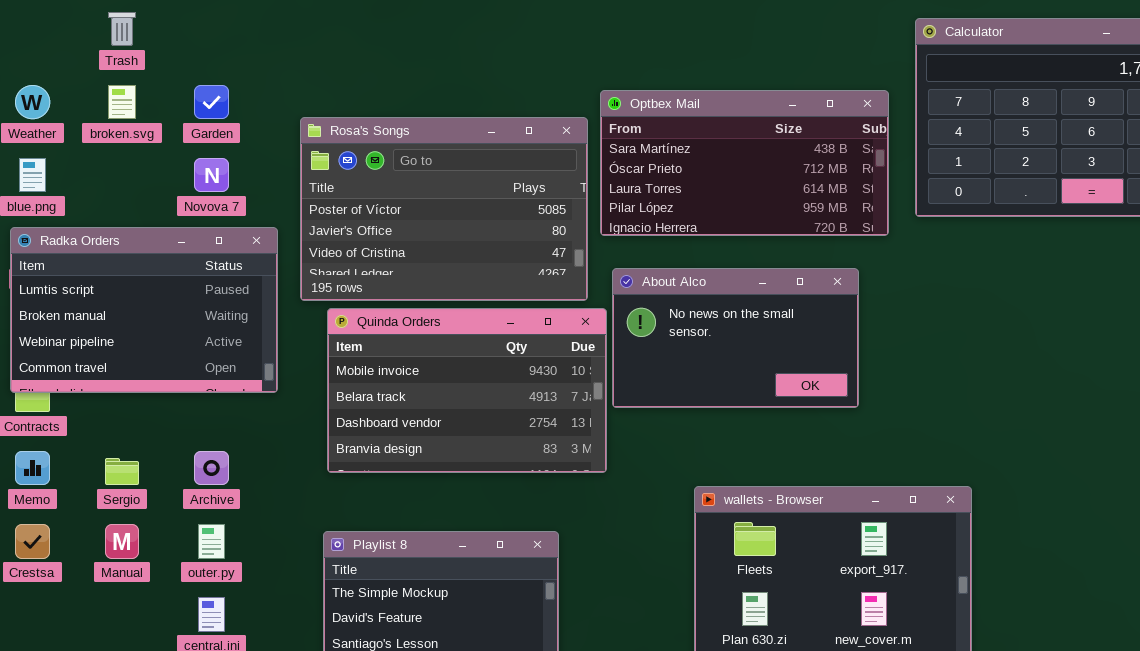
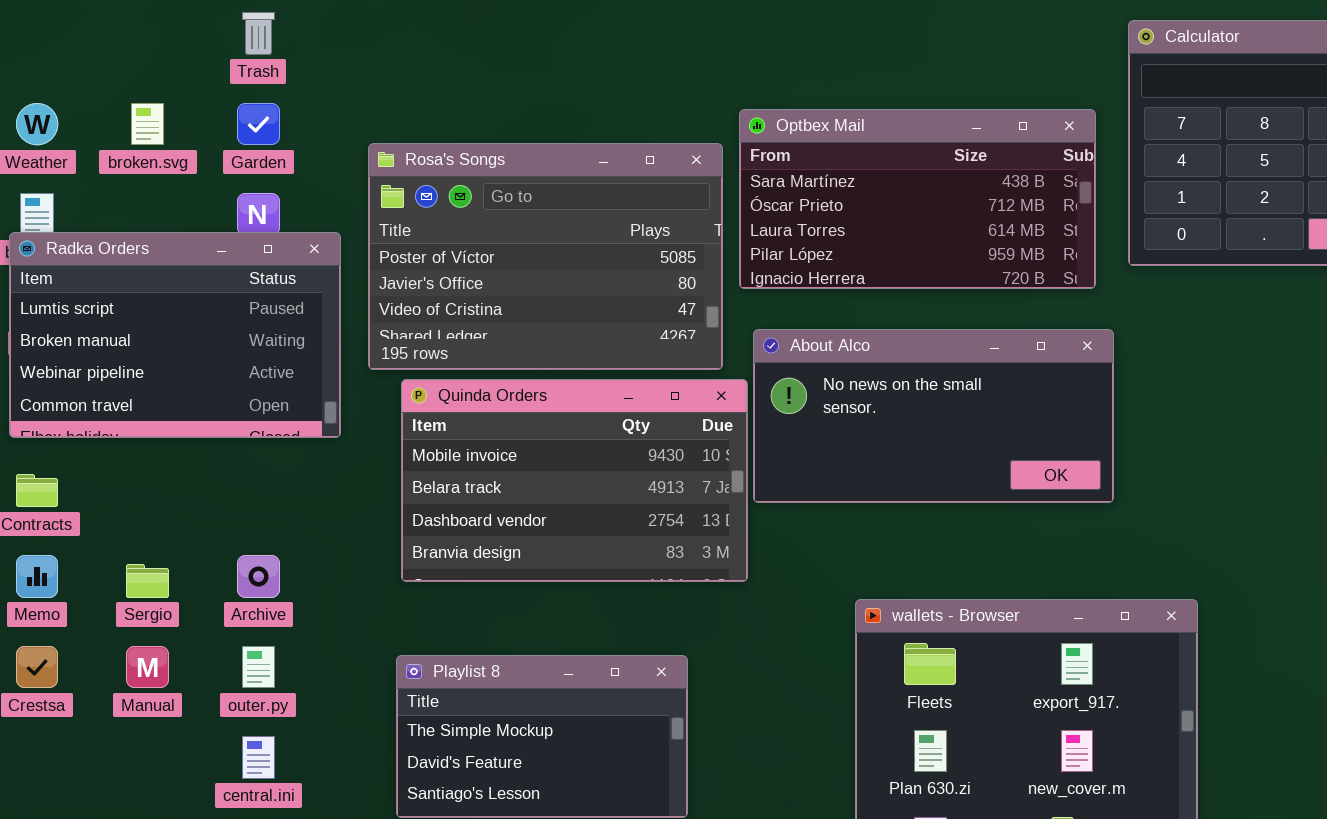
Trash: [108,12,136,46] -> [242,12,275,55], moved
Radka Orders: [10,227,278,393] -> [9,232,341,438], moved
About Alco: [612,268,859,408] -> [753,329,1114,503], resized

